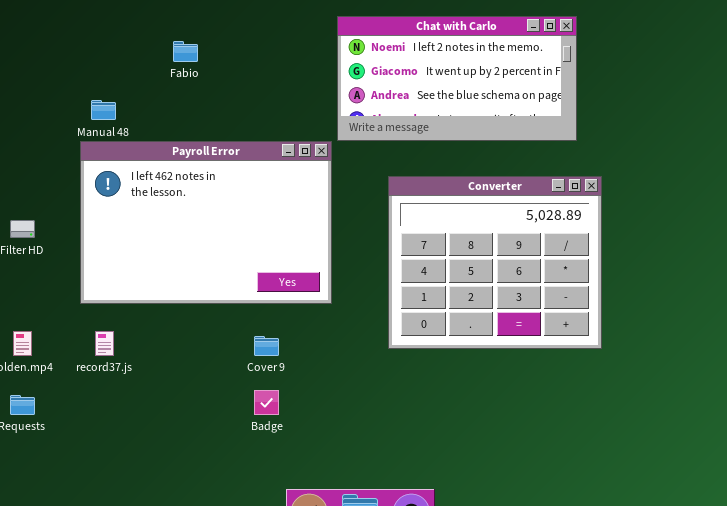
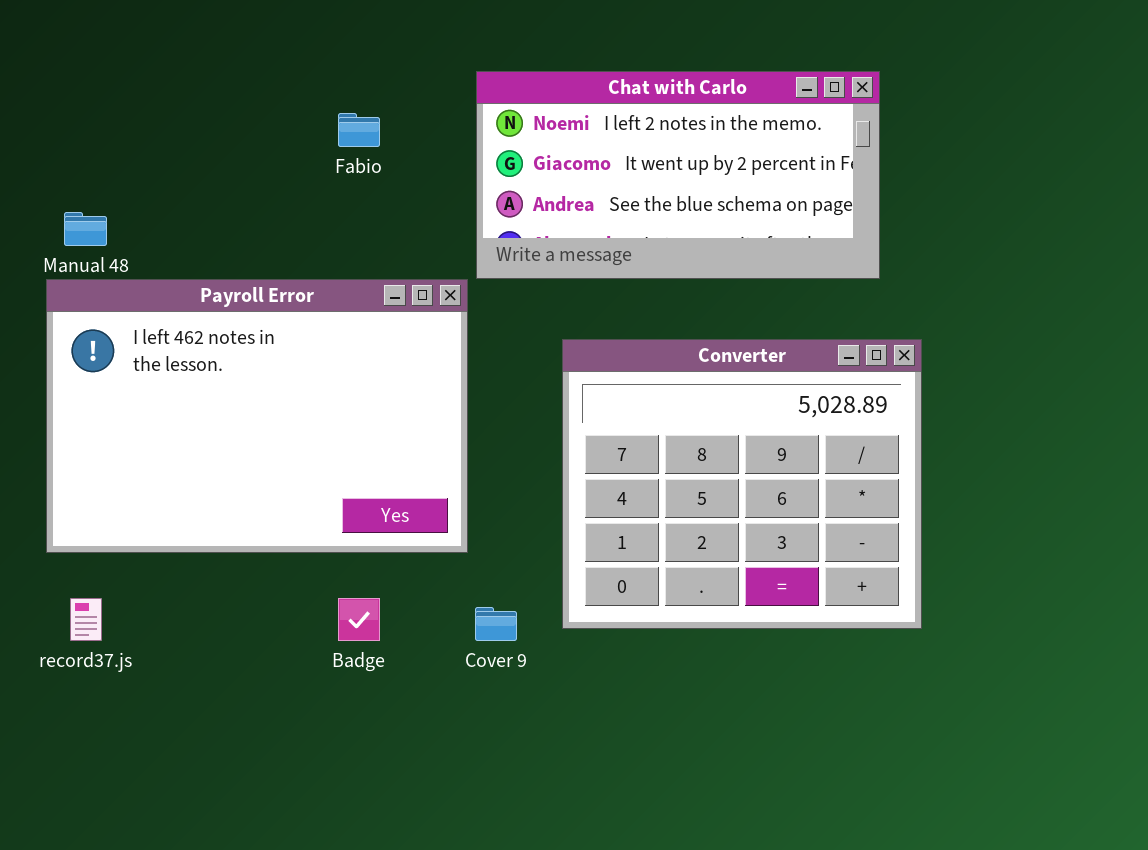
Fabio: [173,41,198,62] -> [338,113,380,147], moved
Cover 9: [254,336,279,356] -> [475,607,517,641], moved
Badge: [254,390,279,415] -> [338,598,380,641], moved

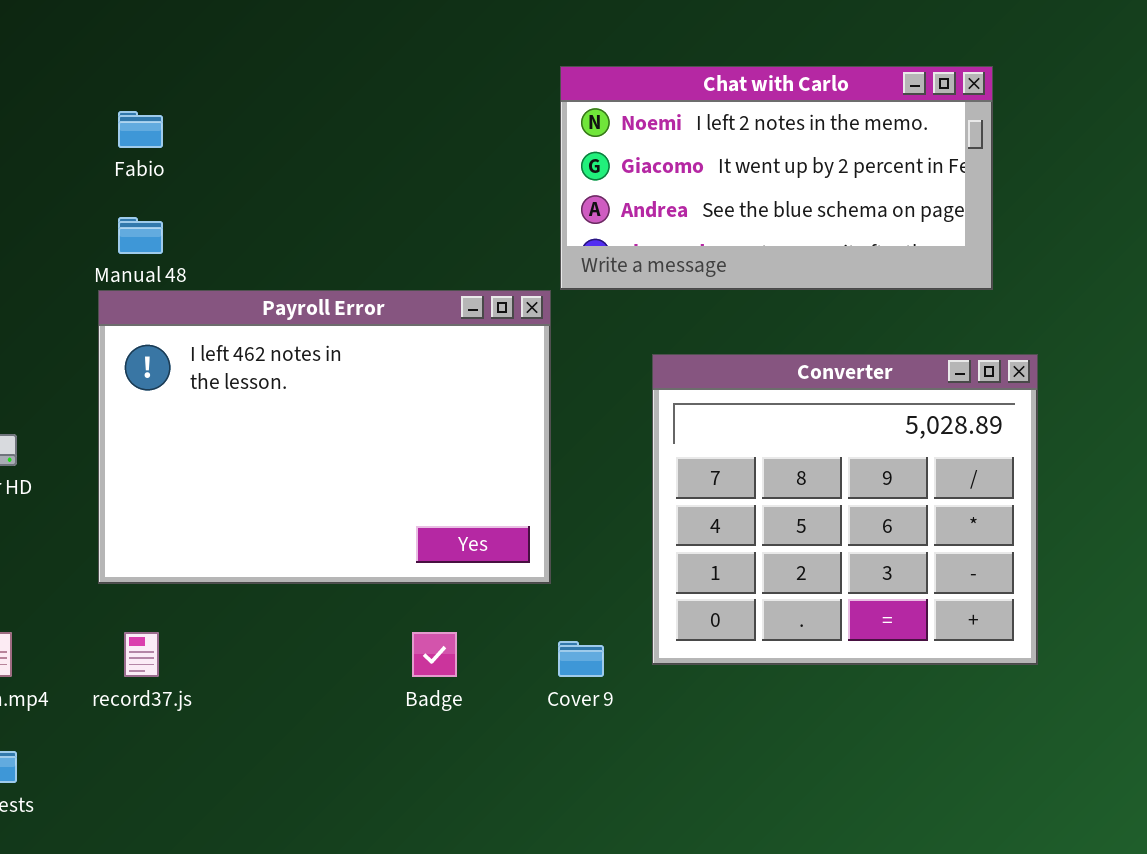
Fabio: [338,113,380,147] -> [118,111,163,148], moved

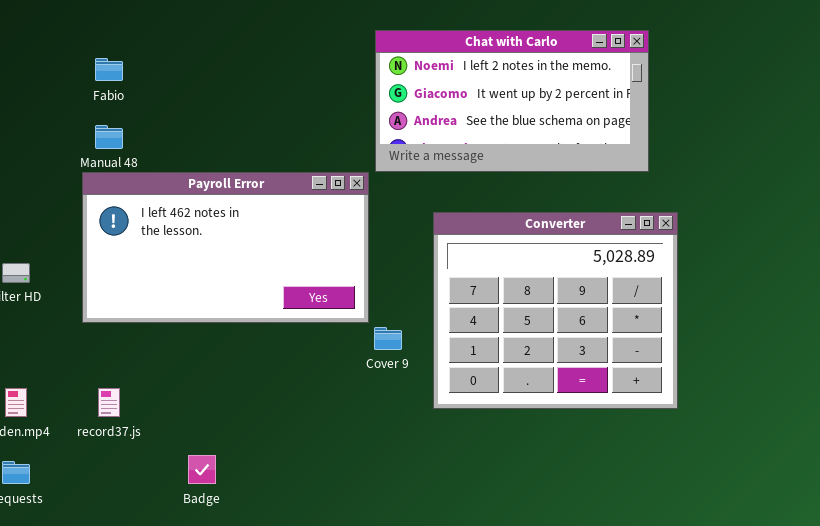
Payroll Error: [98,290,551,584] -> [82,172,369,323], resized
Badge: [412,632,457,677] -> [188,455,216,484], moved
Cover 9: [558,641,604,677] -> [374,327,402,350], moved

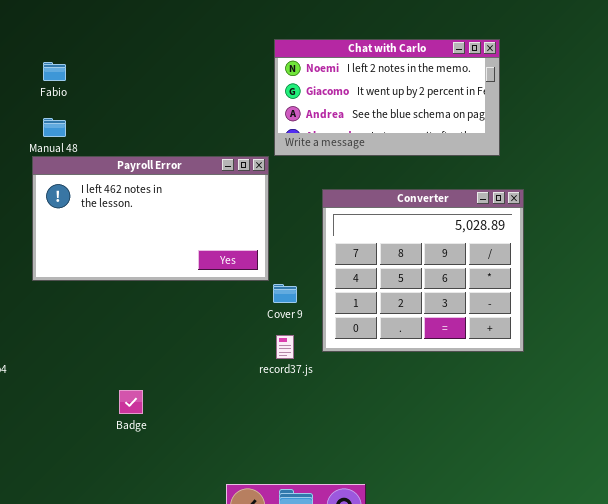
record37.js: [98,388,120,417] -> [276,335,294,359], moved

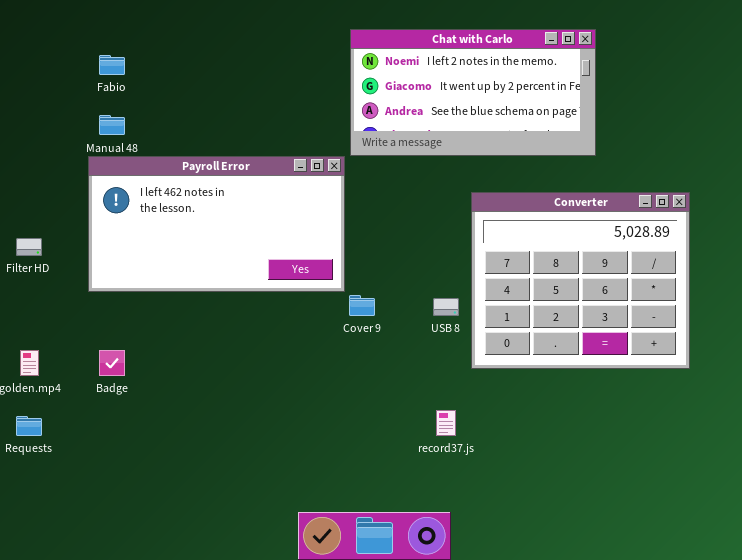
Converter: [322,189,524,352] -> [471,192,690,369], moved
record37.js: [276,335,294,359] -> [436,410,456,436], moved
Badge: [119,390,143,414] -> [99,350,125,376], moved

